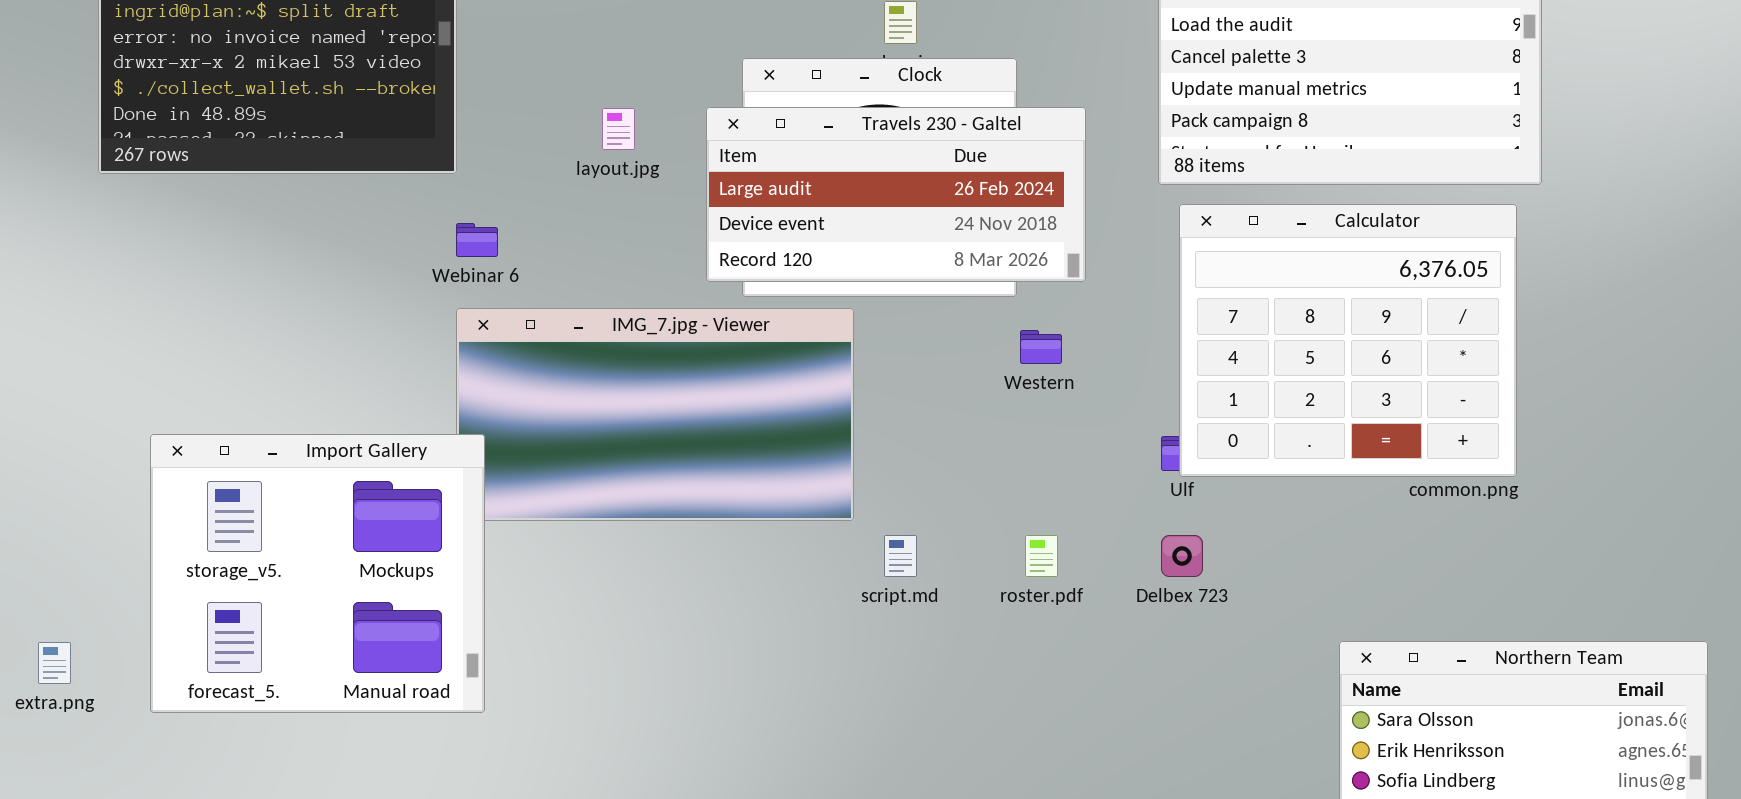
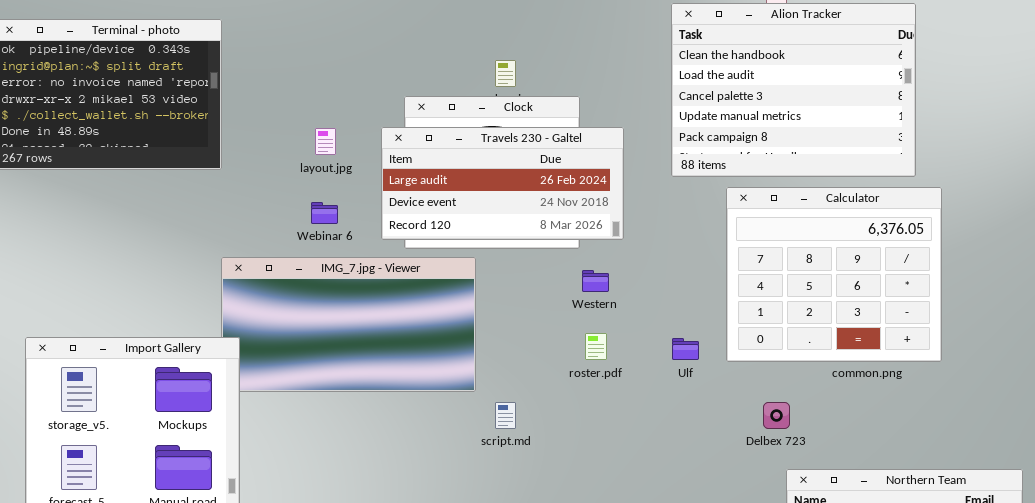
Calculator: [1179,204,1517,477] -> [726,187,942,362], moved
Webinar 6: [456,223,498,257] -> [311,202,338,224], moved
roster.pdf: [1025,535,1058,577] -> [585,333,607,360], moved
Delbex 723: [1161,535,1203,577] -> [763,402,790,429], moved

